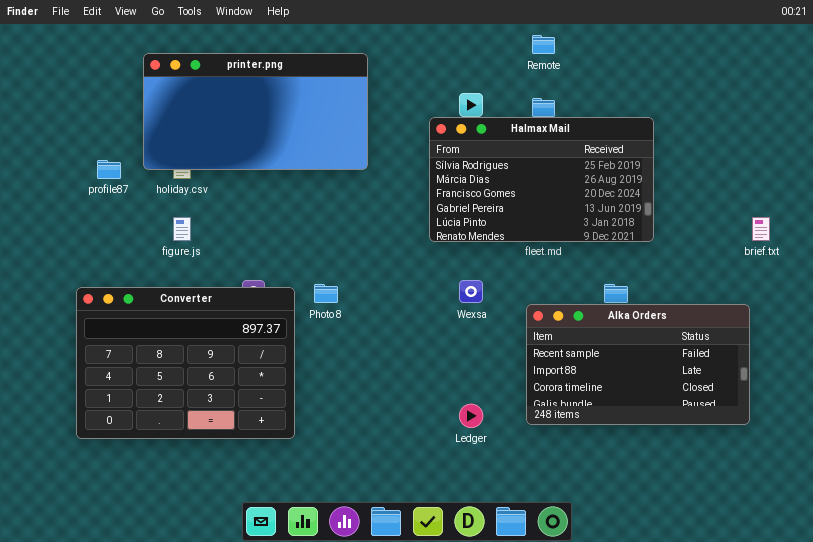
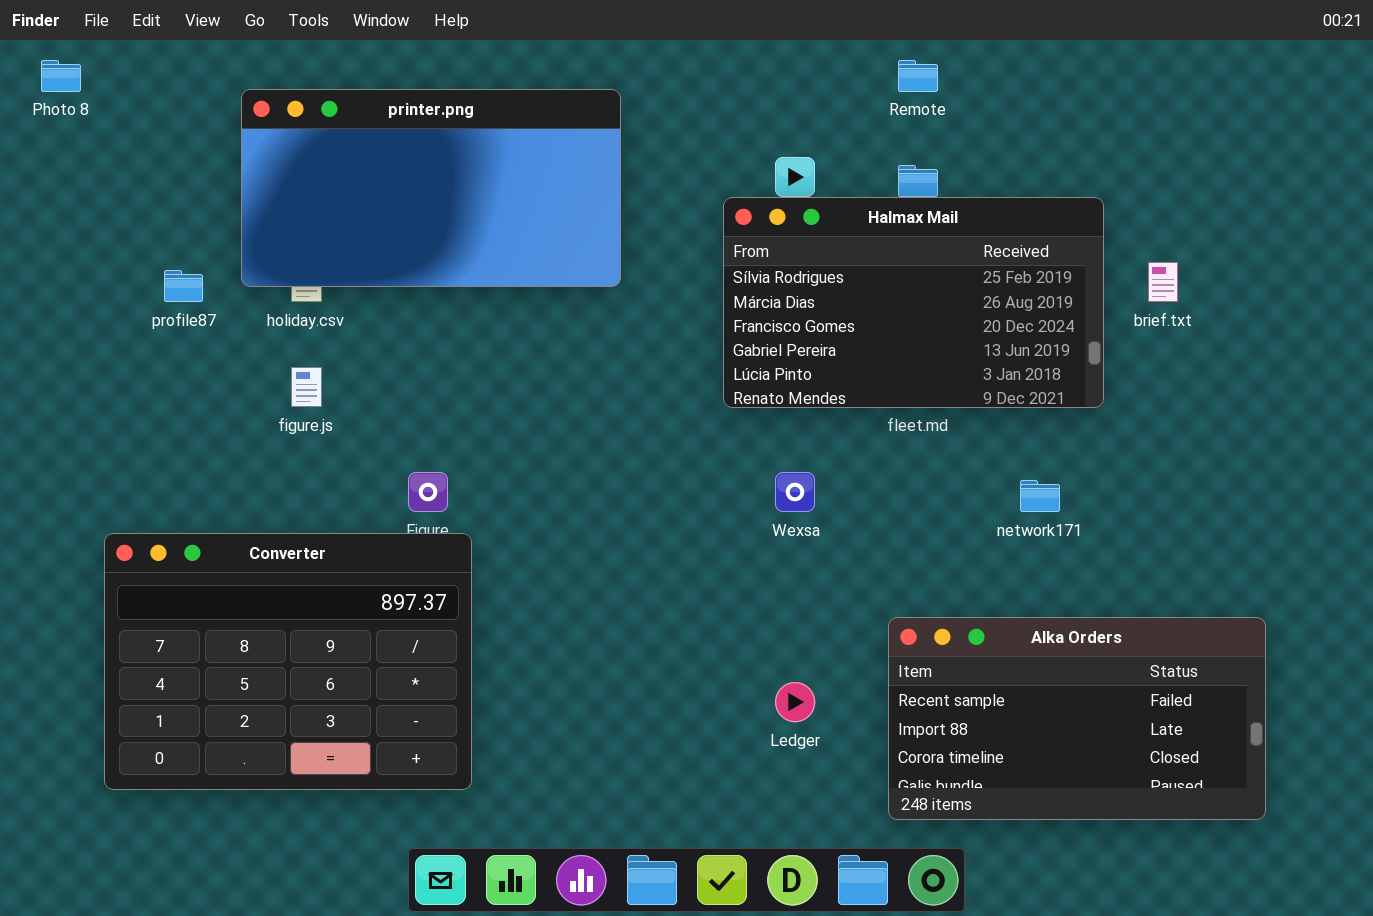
brief.txt: [752,217,770,241] -> [1148,262,1178,302], moved
Photo 8: [314,284,338,303] -> [41,60,81,92], moved
Converter: [76,287,295,439] -> [104,533,472,790], moved
Alka Orders: [526,304,750,425] -> [888,617,1266,820], moved

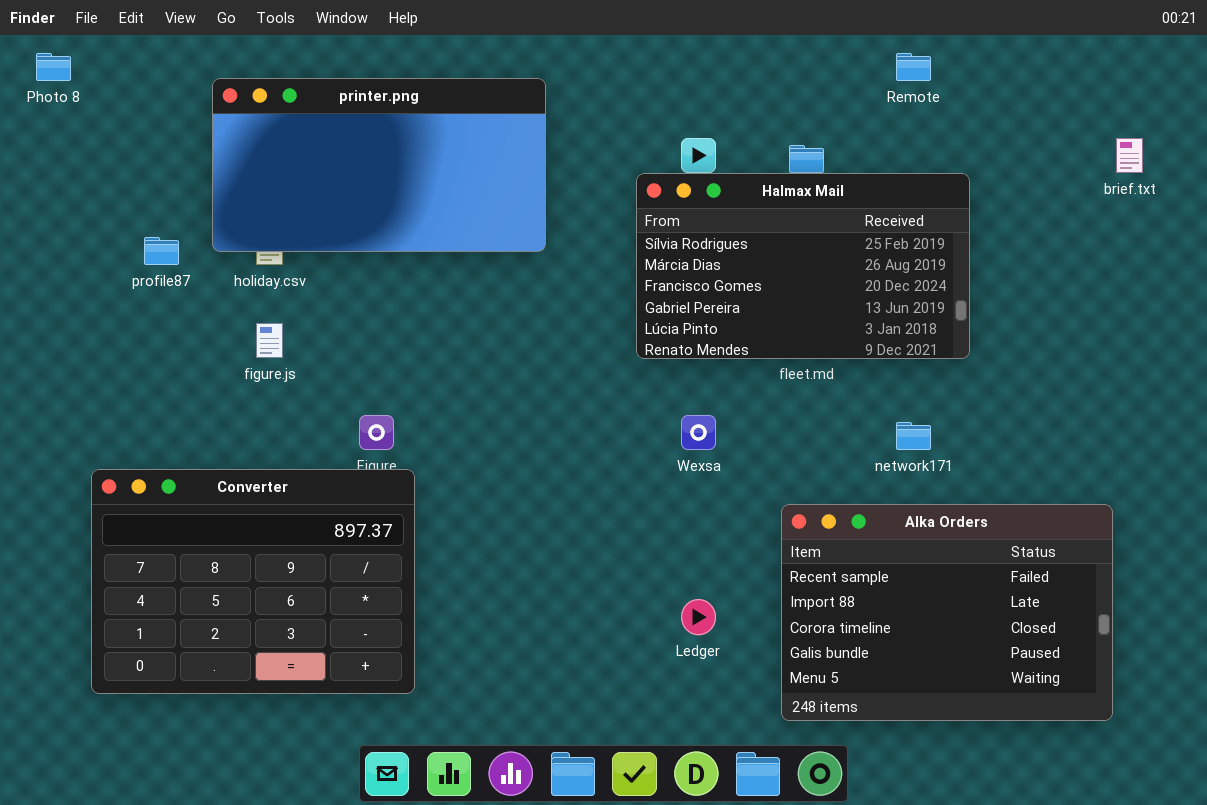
Remote: [898,60,938,92] -> [896,53,931,81], moved
brief.txt: [1148,262,1178,302] -> [1116,138,1143,173], moved
Alka Orders: [888,617,1266,820] -> [781,504,1113,721], resized

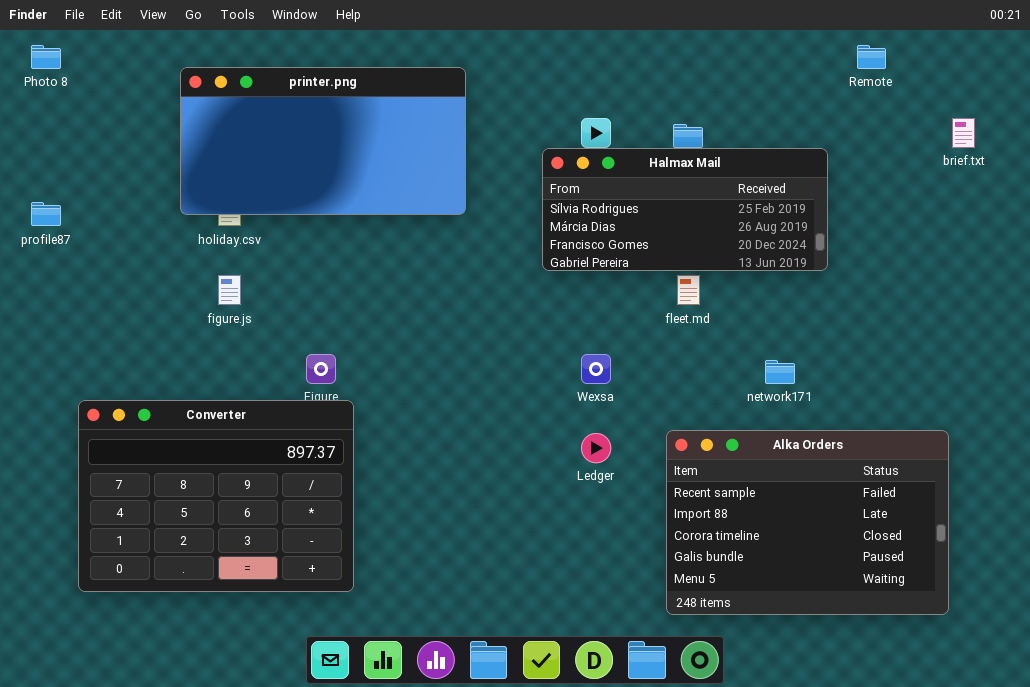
Remote: [896,53,931,81] -> [857,45,886,69], moved
Halmax Mail: [636,173,970,359] -> [542,148,828,271], resized
profile87: [144,237,179,265] -> [31,202,61,226], moved
Ledger: [681,599,716,635] -> [581,433,611,463], moved

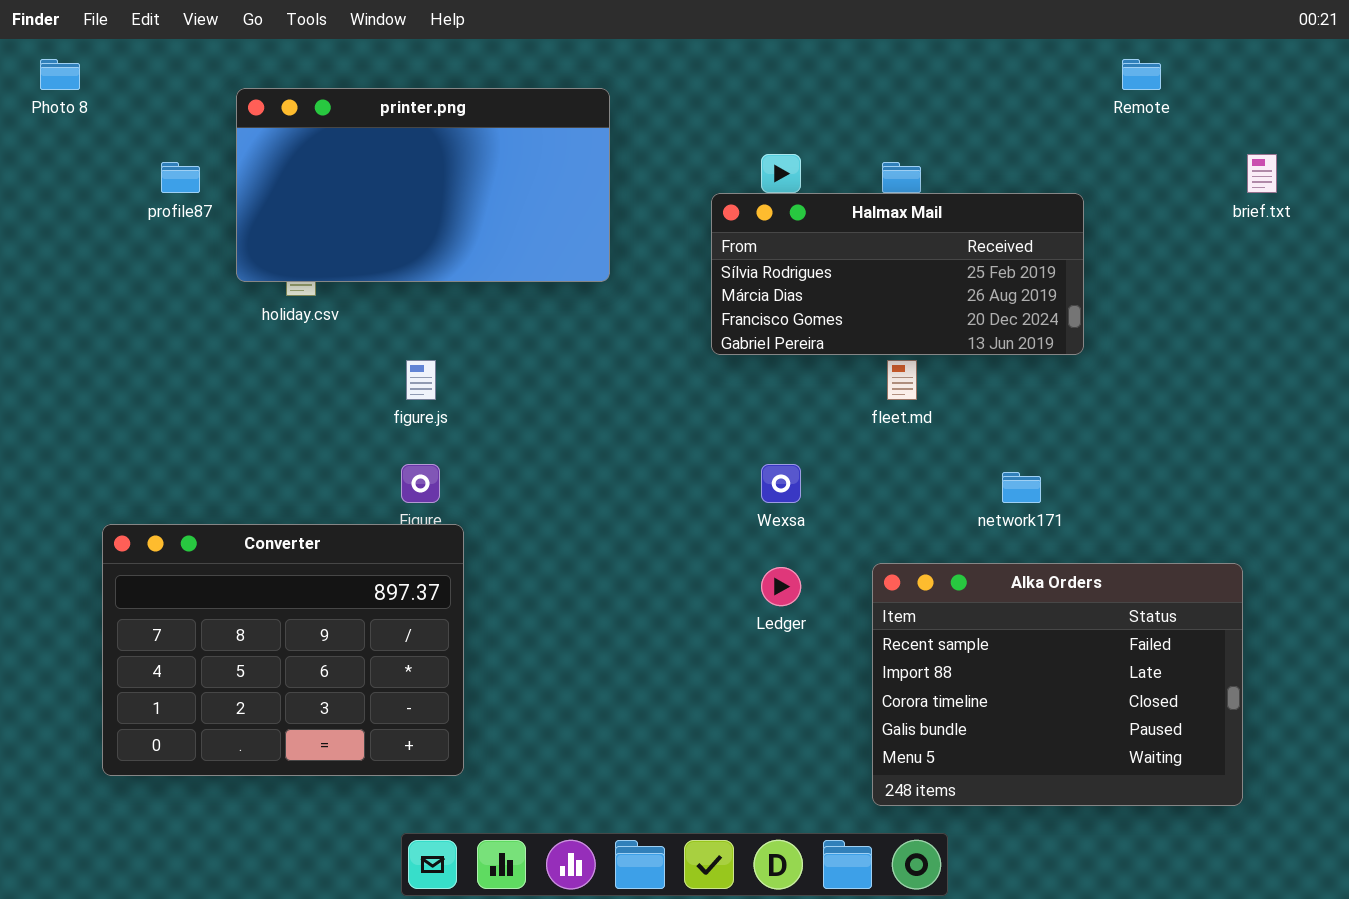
profile87: [31,202,61,226] -> [161,162,200,193], moved
figure.js: [218,275,241,305] -> [406,360,436,400], moved

